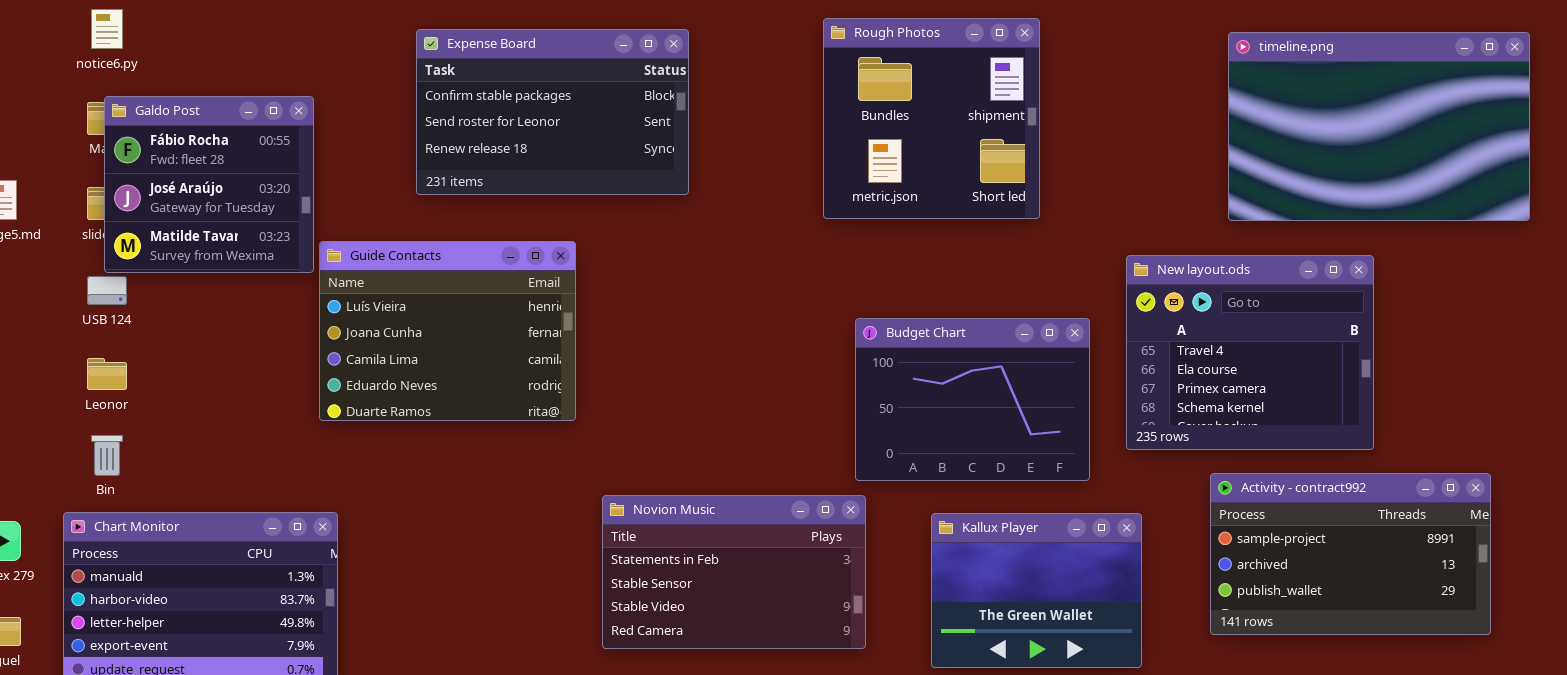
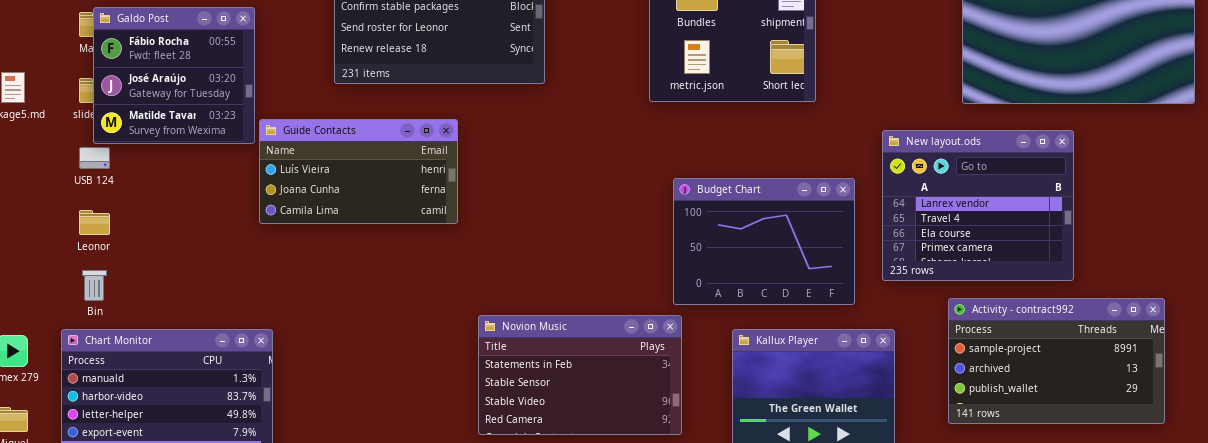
Guide Contacts: [319,241,576,421] -> [259,119,458,224], resized
New layout.ods: [1126,255,1374,450] -> [882,130,1074,281], scrolled up 1 row

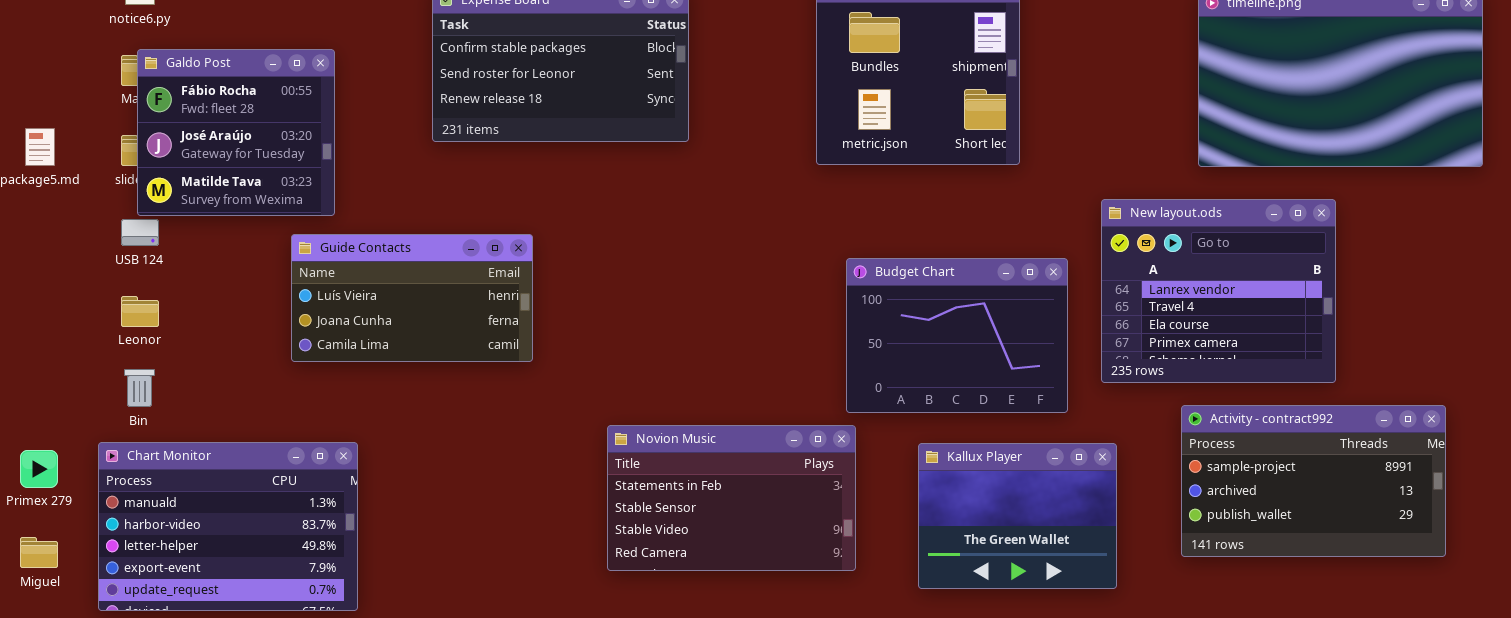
Guide Contacts: [259,119,458,224] -> [291,234,533,362], moved

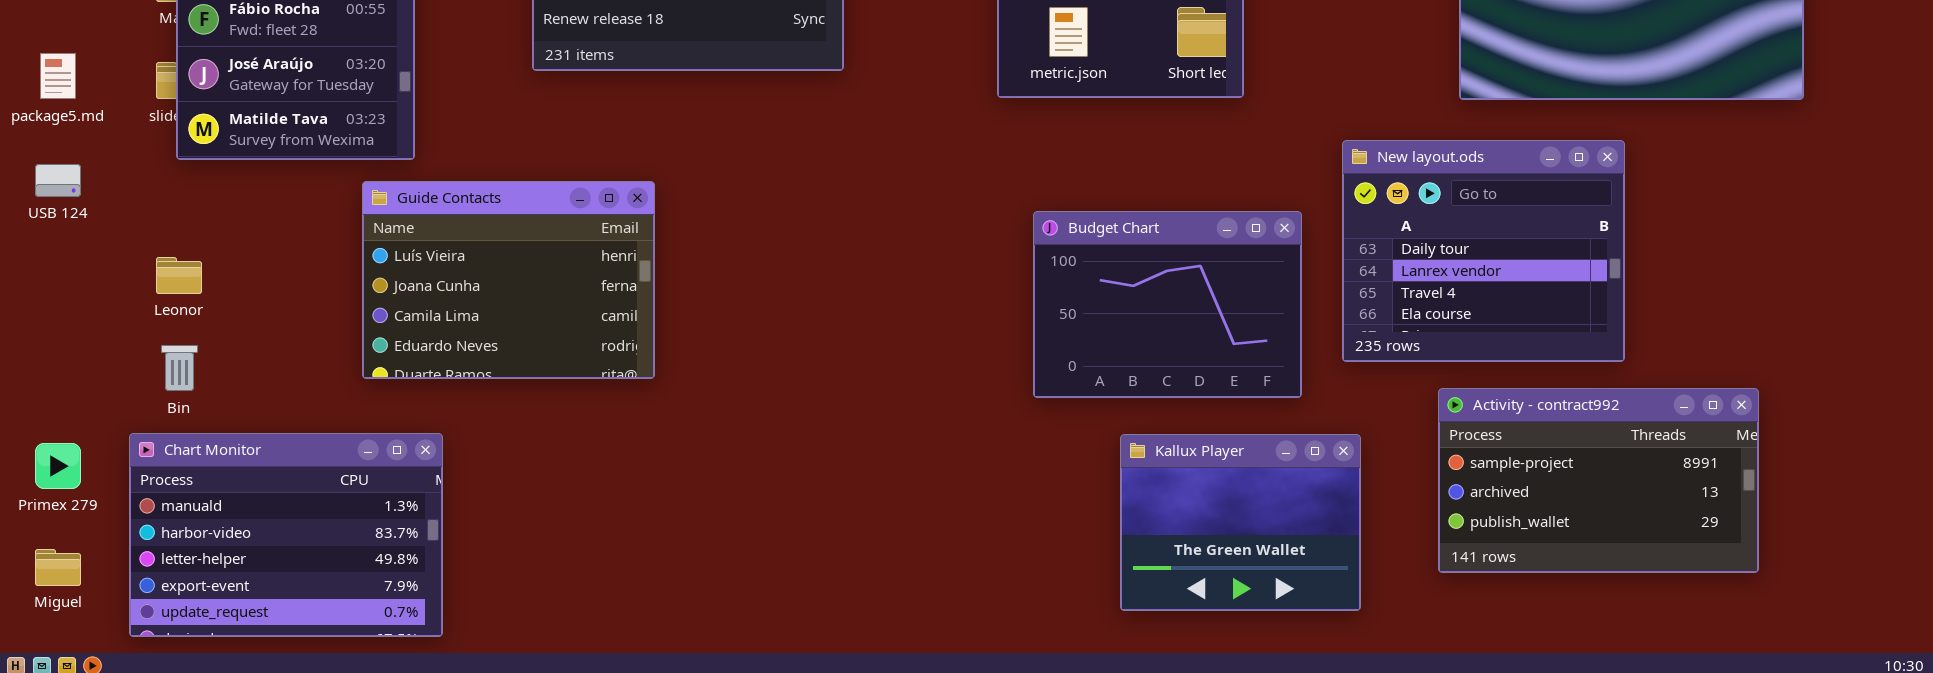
New layout.ods: [1101,199,1336,383] -> [1342,140,1625,362], scrolled up 1 row
USB 124: [121,219,159,246] -> [35,164,81,197], moved
Guide Contacts: [291,234,533,362] -> [362,181,655,379], resized
Novion Music: [607,425,856,571] -> none, closed

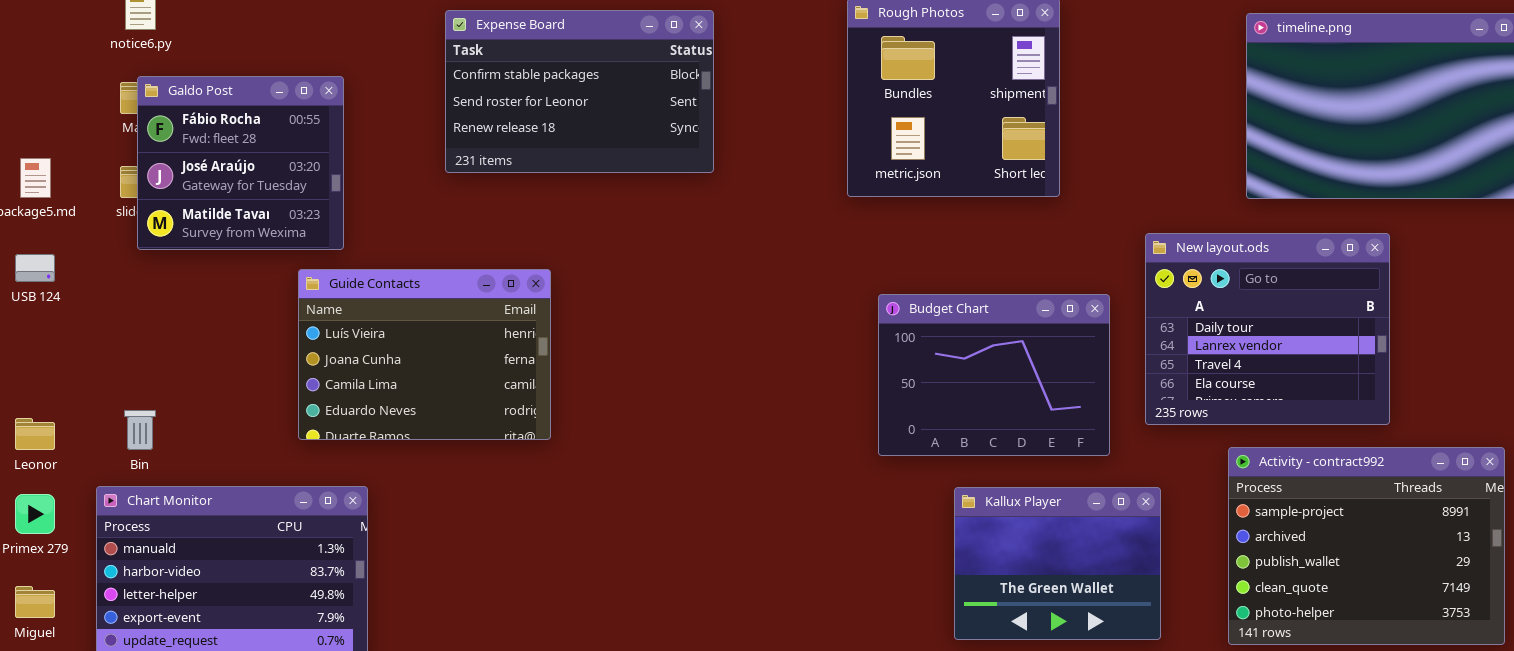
Leonor: [156,257,202,294] -> [15,418,55,450], moved
Activity - contract992: [1438,388,1759,573] -> [1228,447,1505,645], resized

